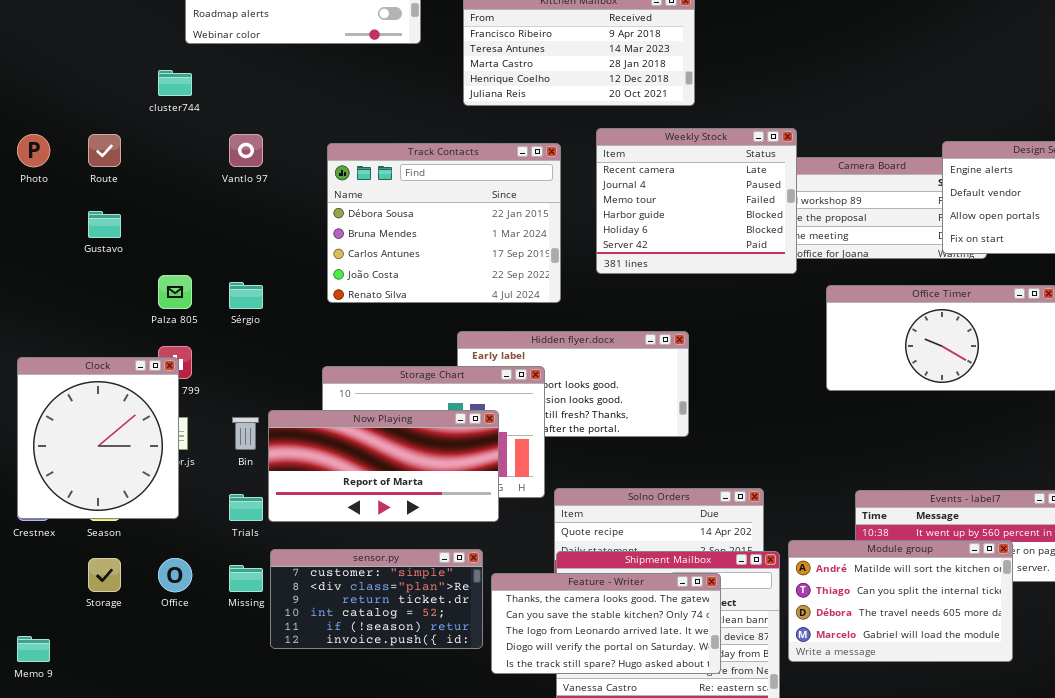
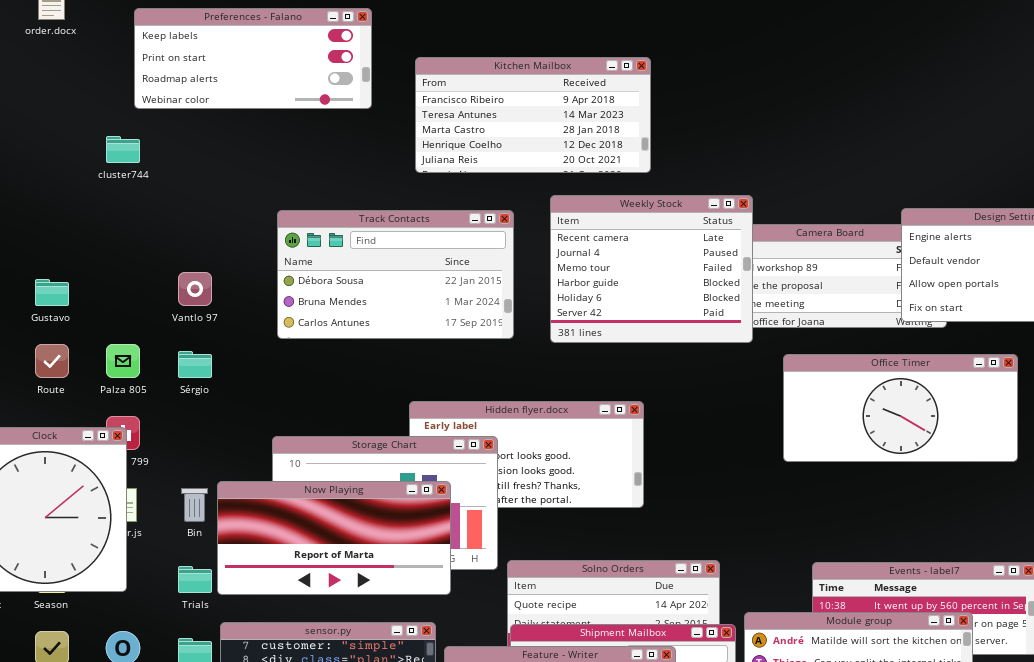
Route: [88,134,121,167] -> [35,344,69,378], moved
Vantlo 97: [229,134,263,167] -> [178,272,212,306], moved
Track Contacts: [327,143,561,303] -> [277,210,514,339], resized

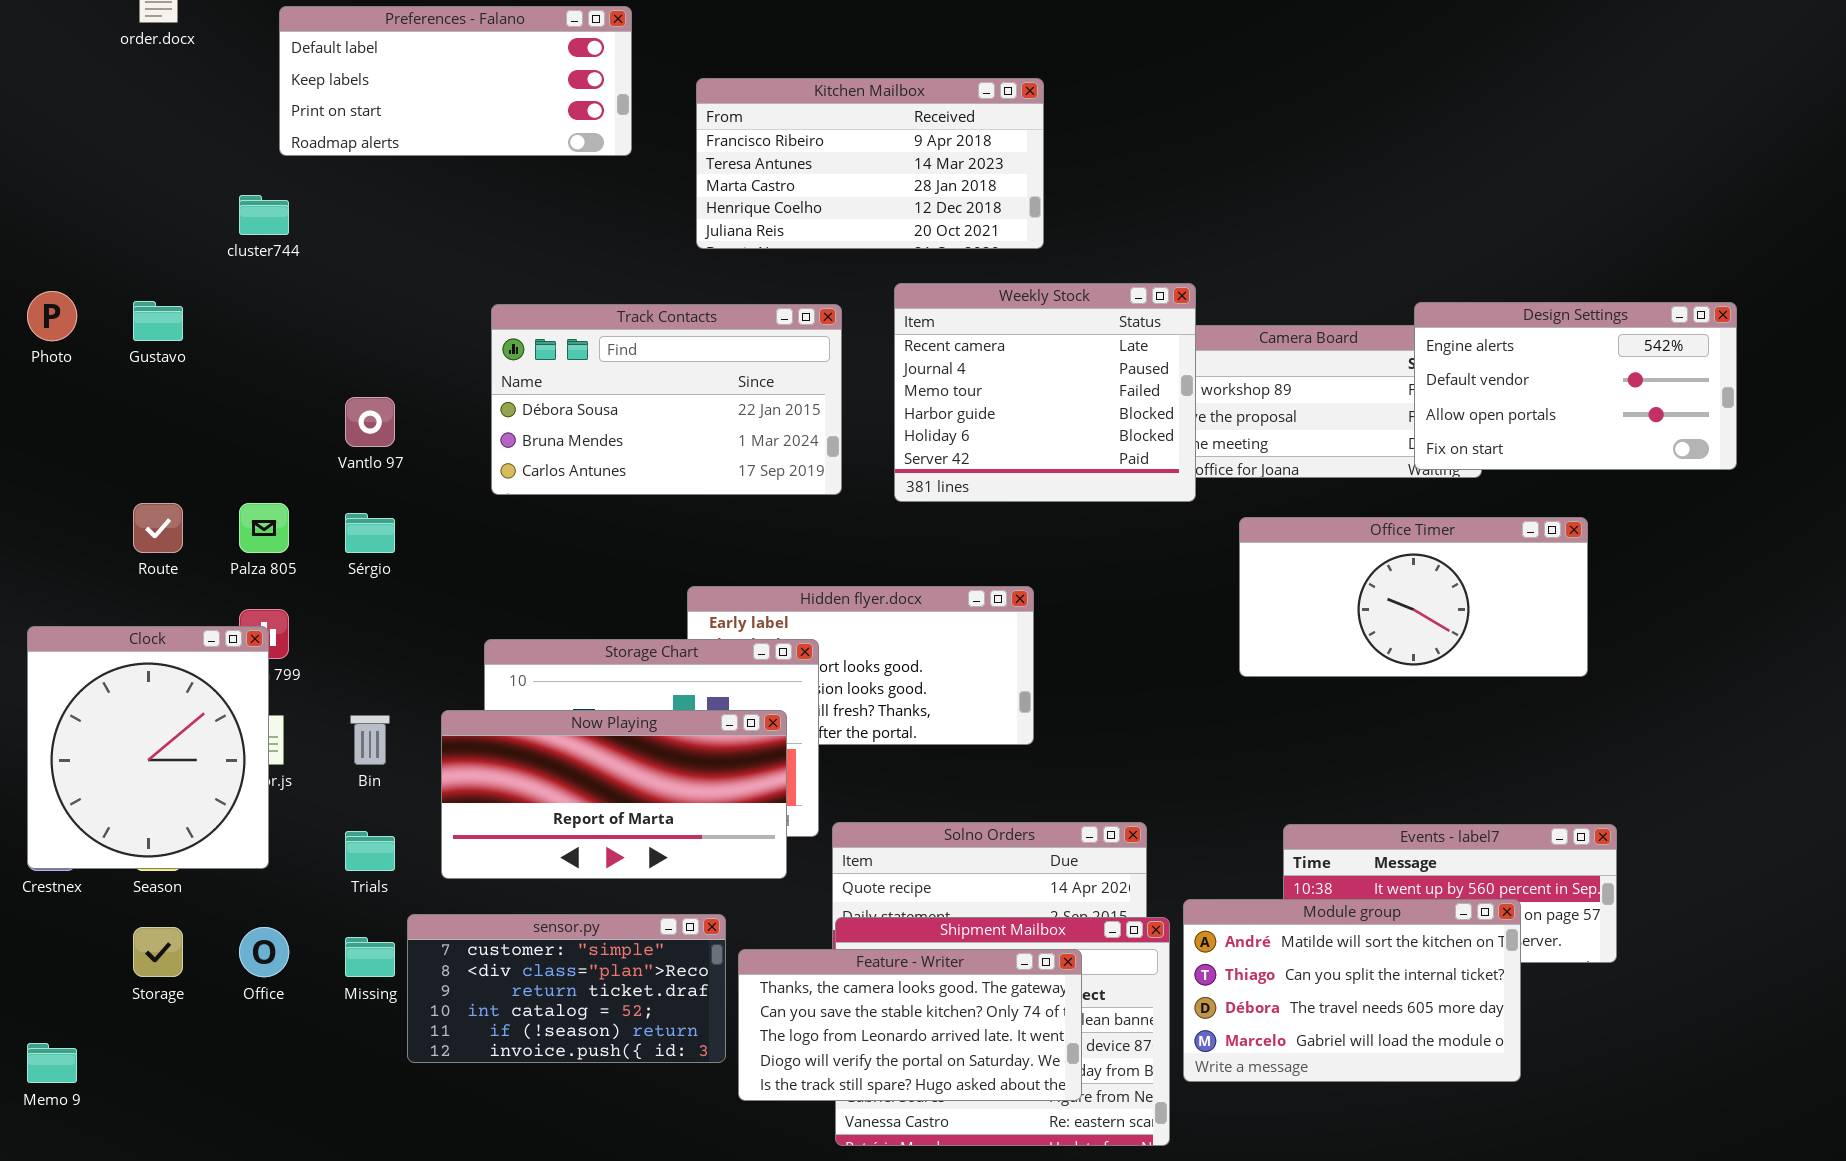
Preferences - Falano: [134,8,372,109] -> [279,6,632,156], scrolled up 1 row
Gustavo: [35,279,69,306] -> [133,301,183,341], moved
Now Playing: [217,481,451,595] -> [441,710,787,879], moved

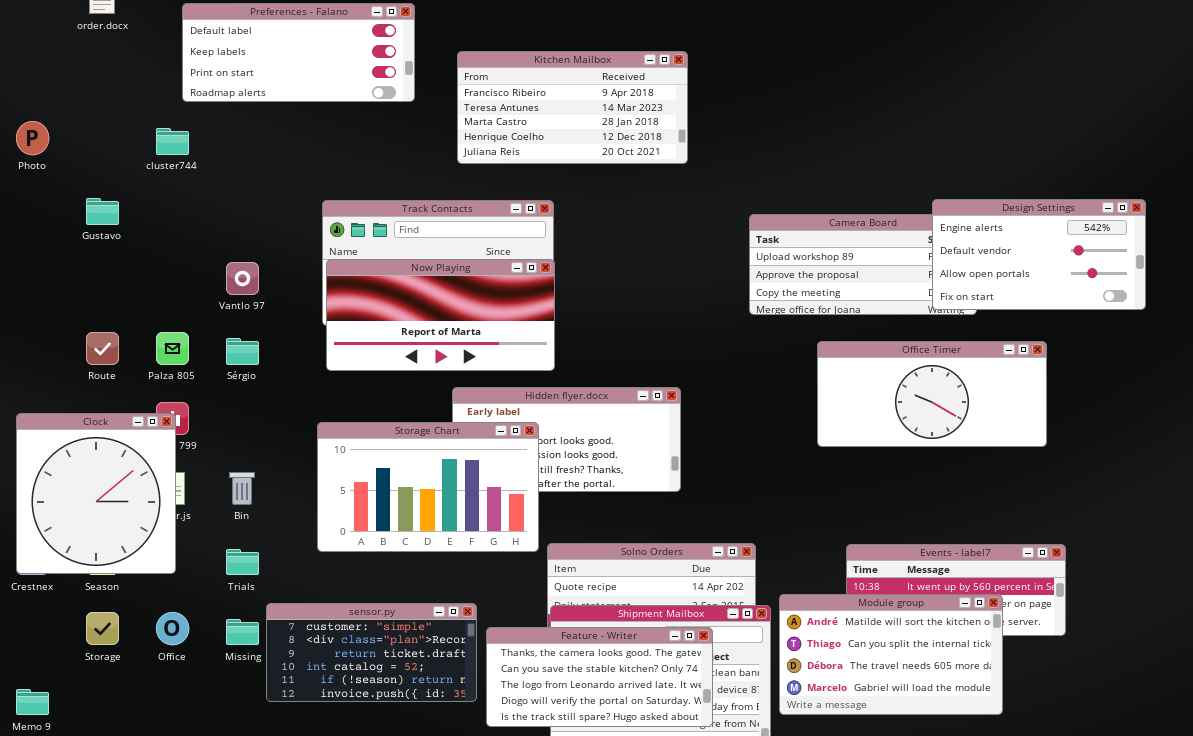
Weekly Stock: [894,283,1196,502] -> none, closed
Photo: [27,291,77,341] -> [16,121,49,155], moved
Now Playing: [441,710,787,879] -> [326,259,555,371], moved

